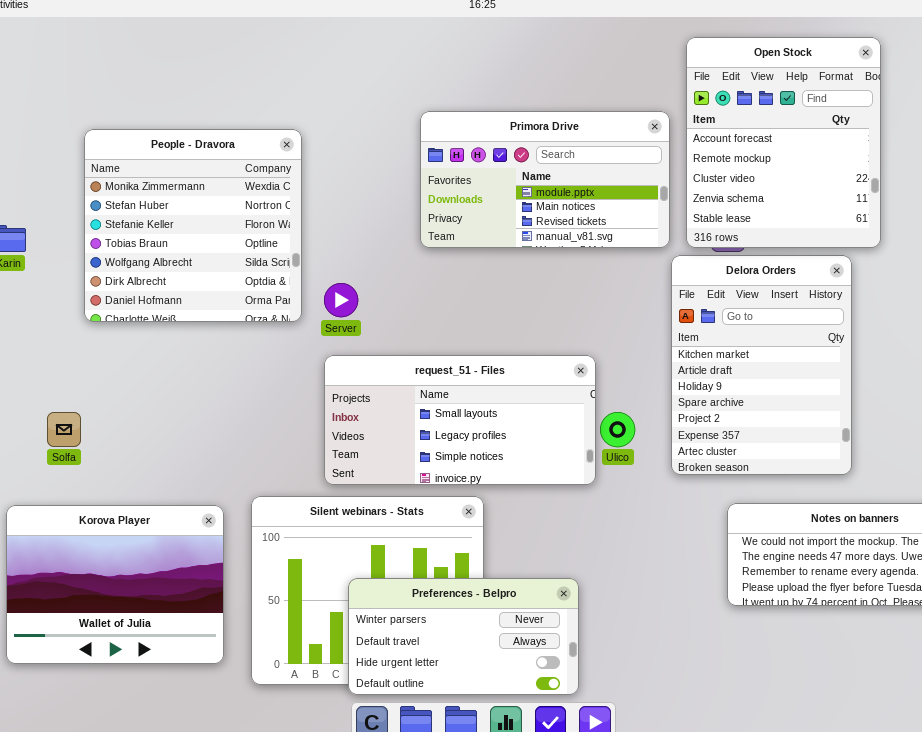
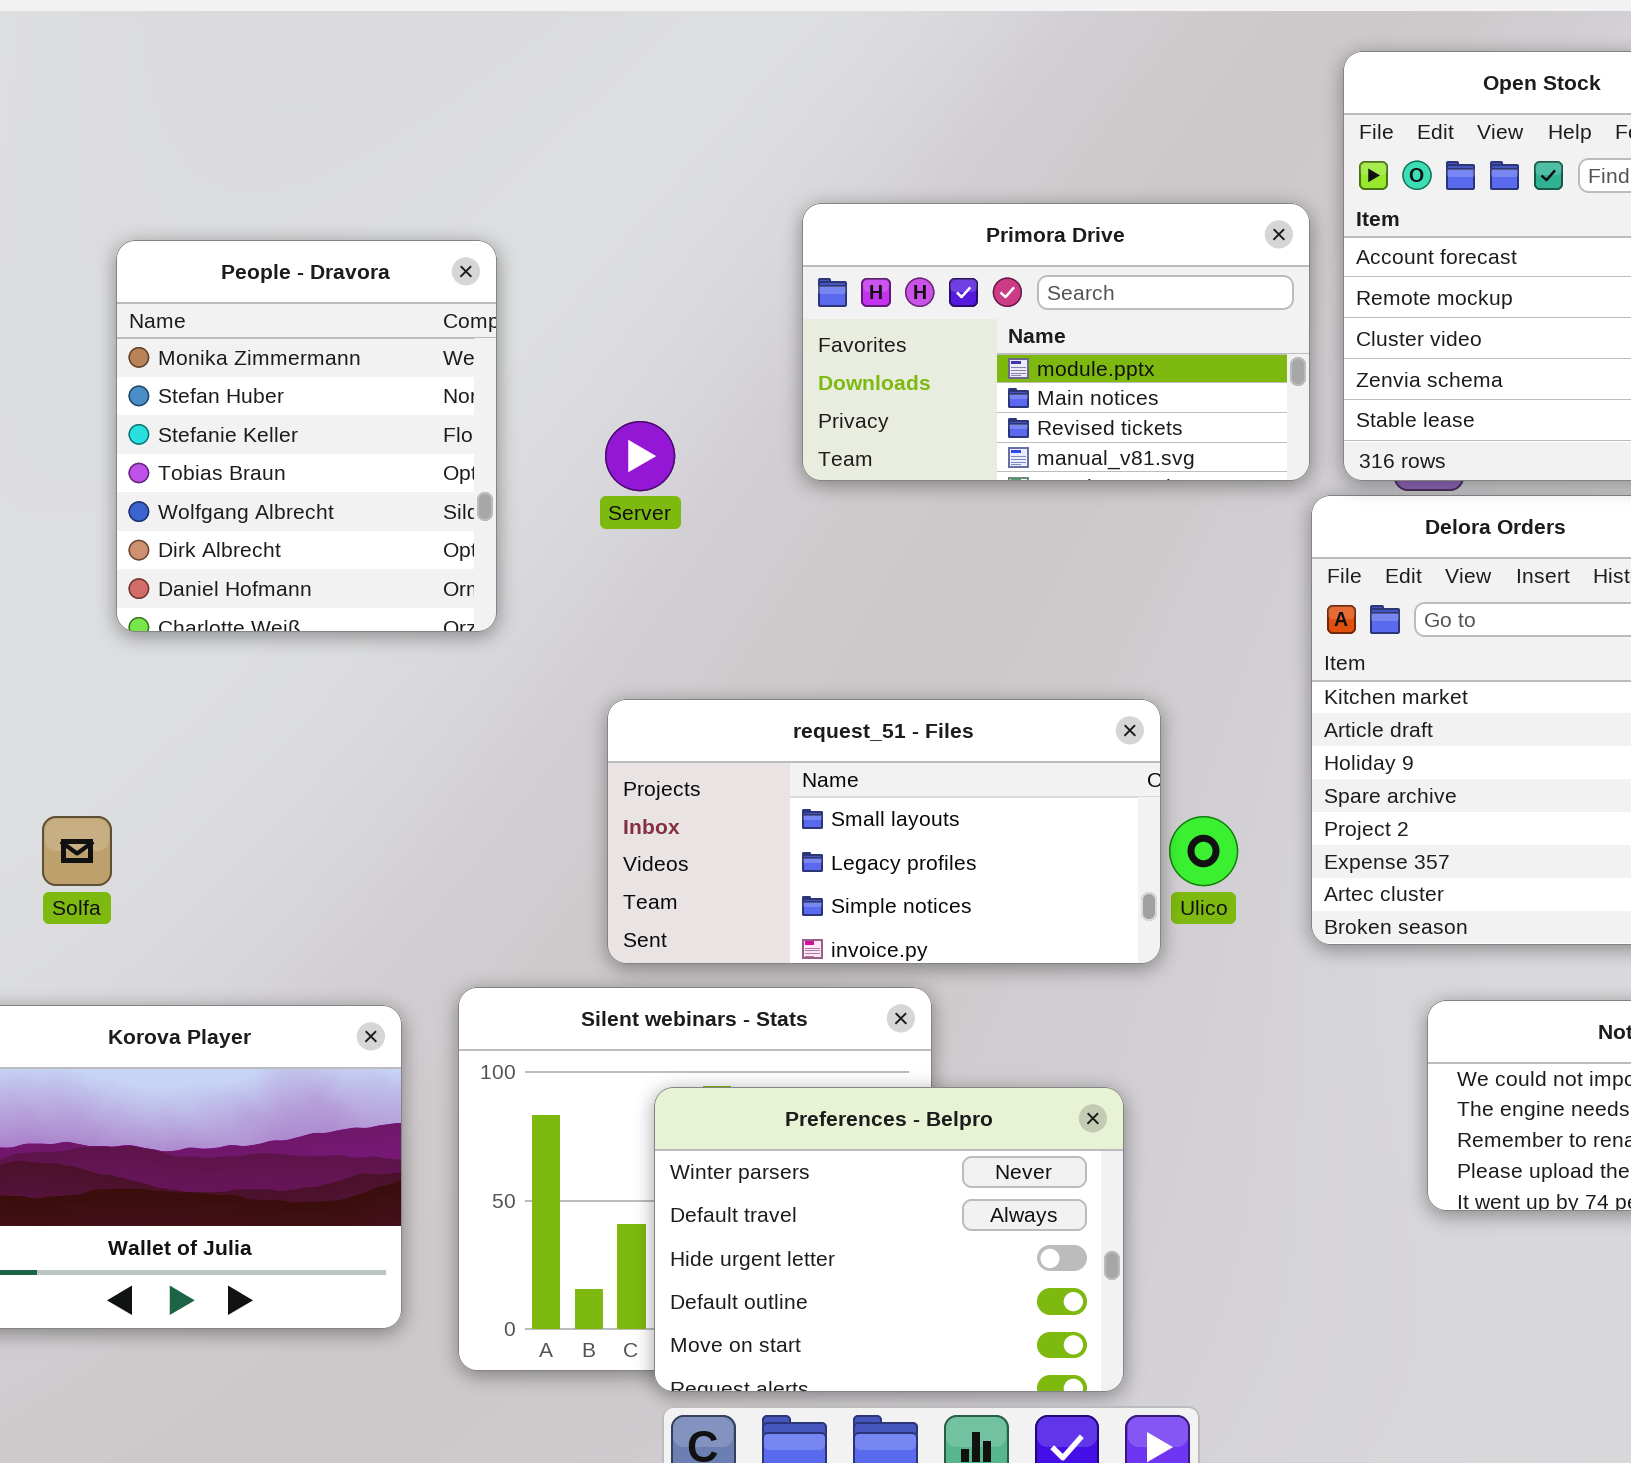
People - Dravora: [84,129,302,322] -> [116,240,497,632], resized
Server: [324,283,358,317] -> [605,421,675,491], moved
Preferences - Belpro: [348,578,579,695] -> [654,1087,1124,1392], resized

